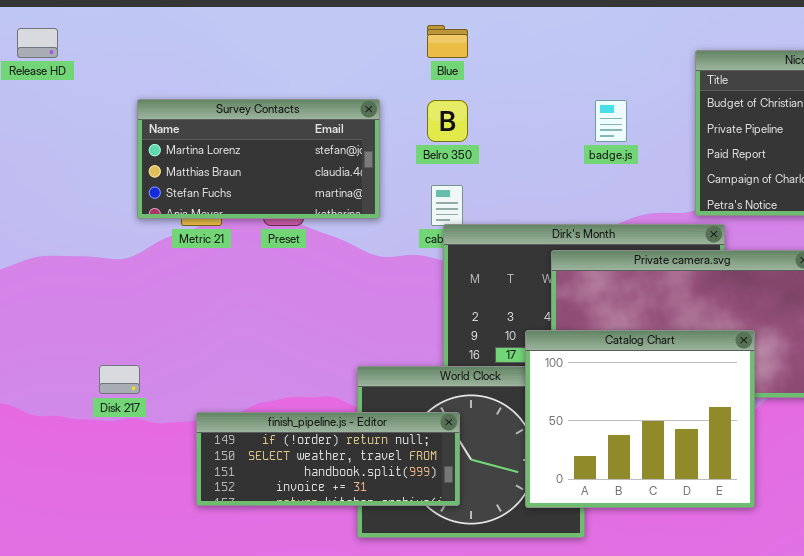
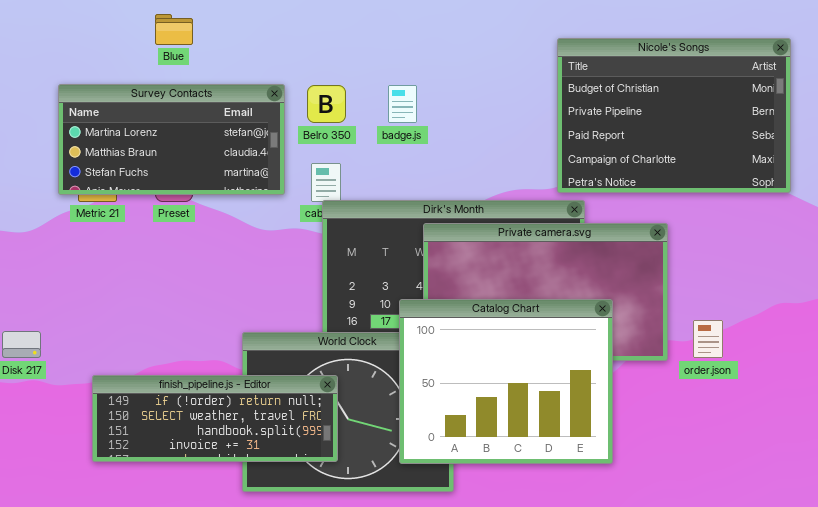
Blue: [427,25,468,58] -> [155,14,193,45], moved
Survey Contacts: [137,99,380,219] -> [58,84,285,195], moved
badge.js: [595,100,627,142] -> [388,85,417,123], moved

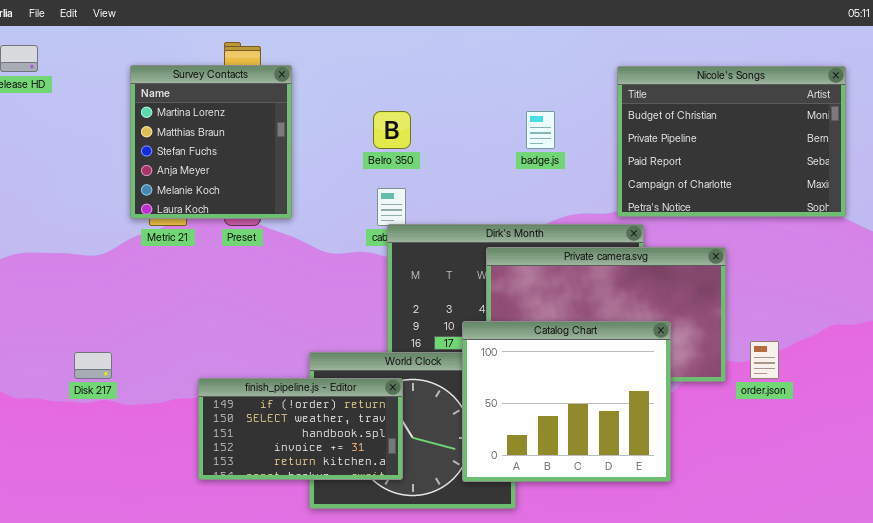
Survey Contacts: [58,84,285,195] -> [130,65,292,219], resized
badge.js: [388,85,417,123] -> [526,111,555,149], moved
finish_pipeline.js - Editor: [92,375,338,462] -> [198,378,403,480], resized

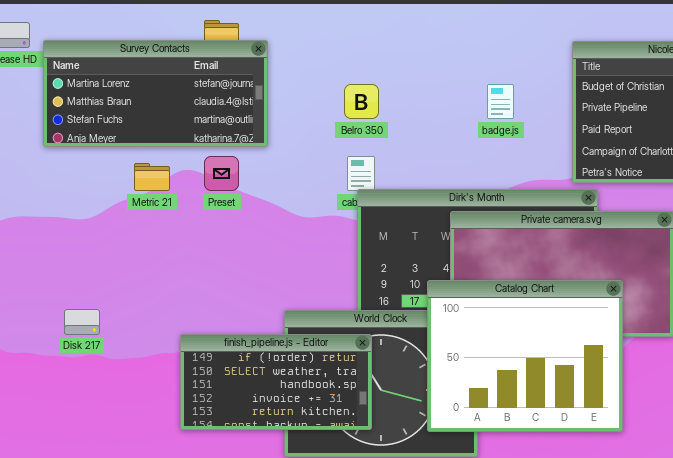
Survey Contacts: [130,65,292,219] -> [43,40,268,147], resized

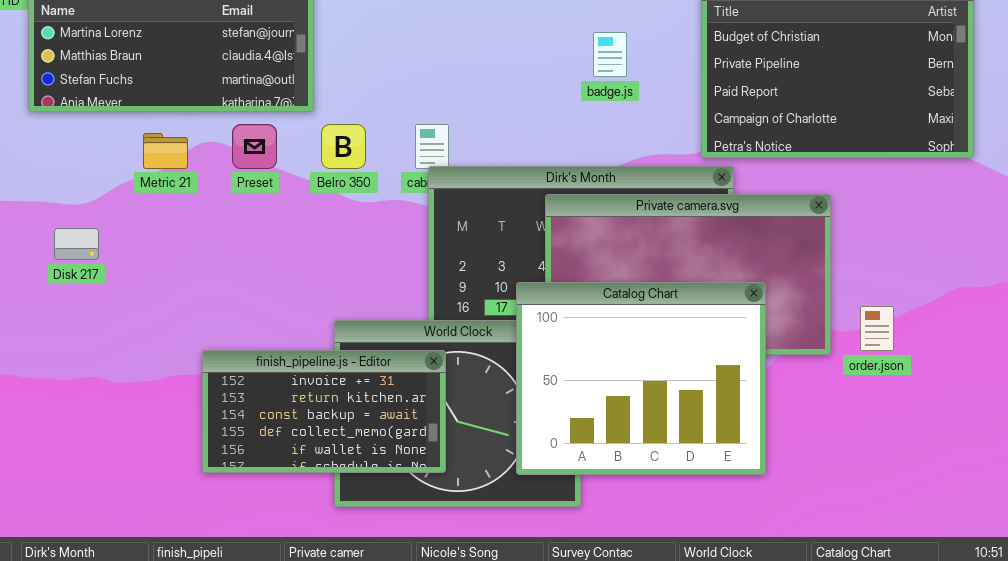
Belro 350: [344,84,379,119] -> [321,124,366,169], moved
Disk 217: [64,309,100,335] -> [54,228,99,260], moved
finish_pipeline.js - Editor: [180,334,372,430] -> [202,350,446,473], scrolled down 3 rows

